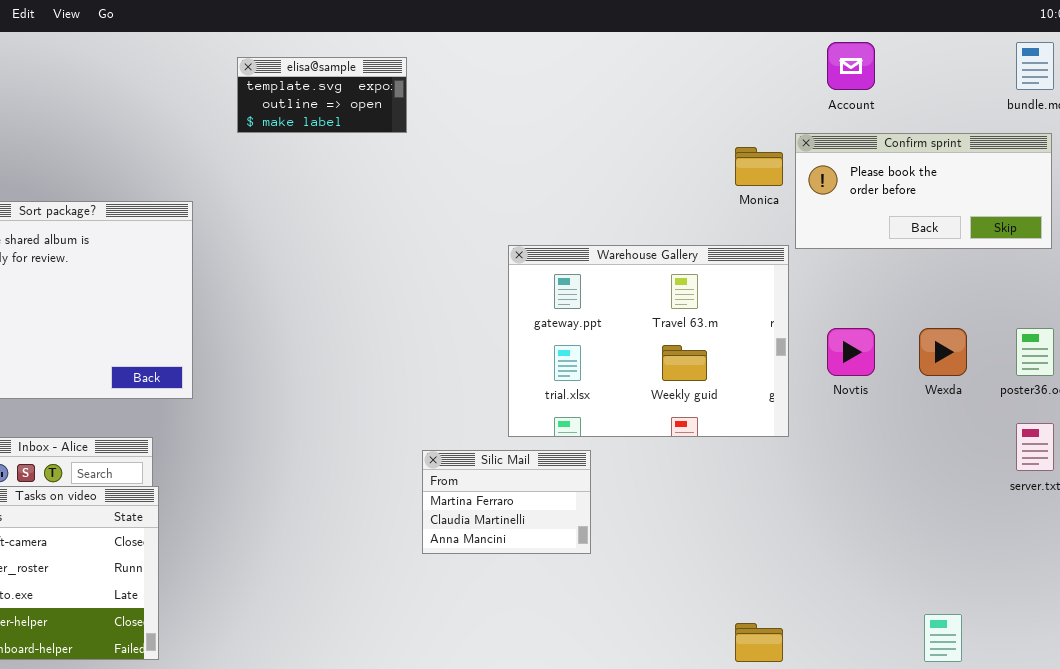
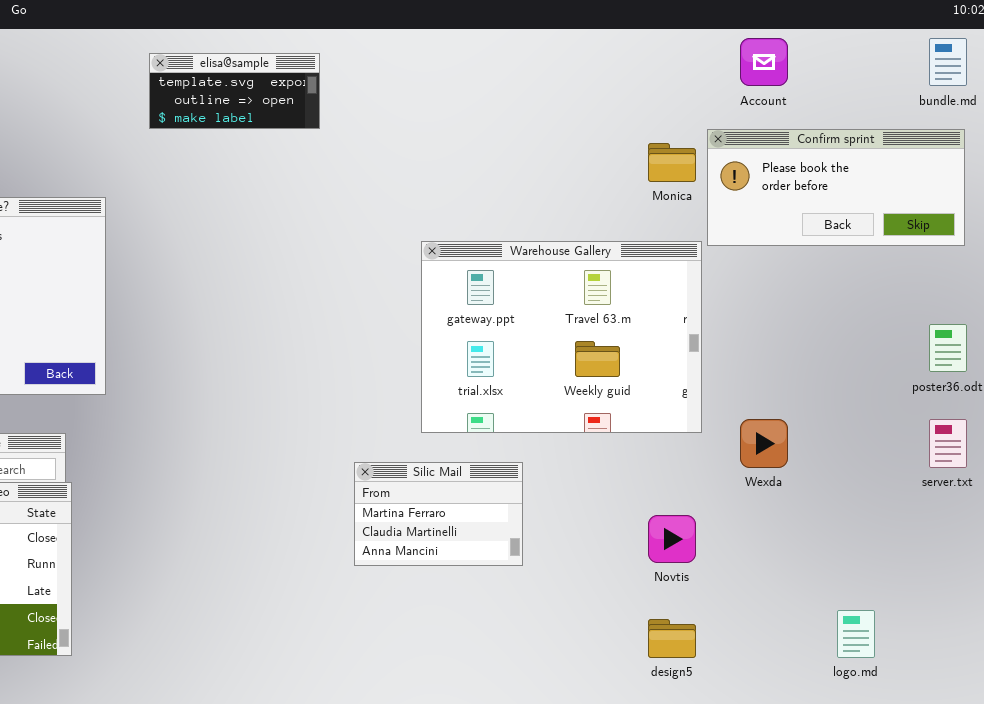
Novtis: [827,328,875,376] -> [648,515,696,563], moved
Wexda: [919,328,967,376] -> [740,419,788,468], moved
Silic Mail: [422,450,591,554] -> [354,462,523,566], moved

